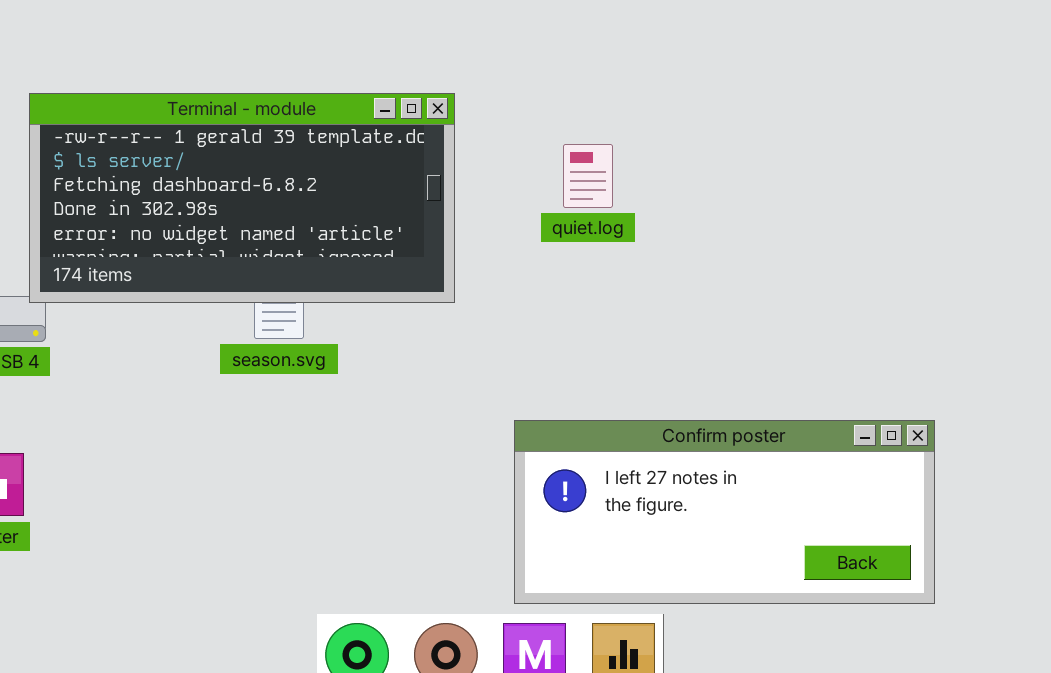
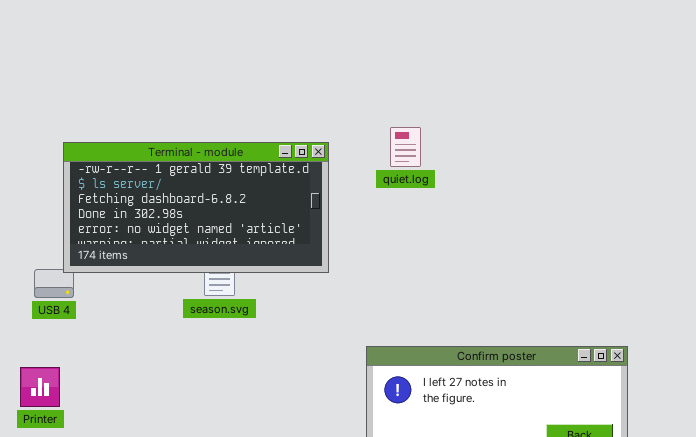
quiet.log: [563,144,613,208] -> [390,127,421,167], moved

